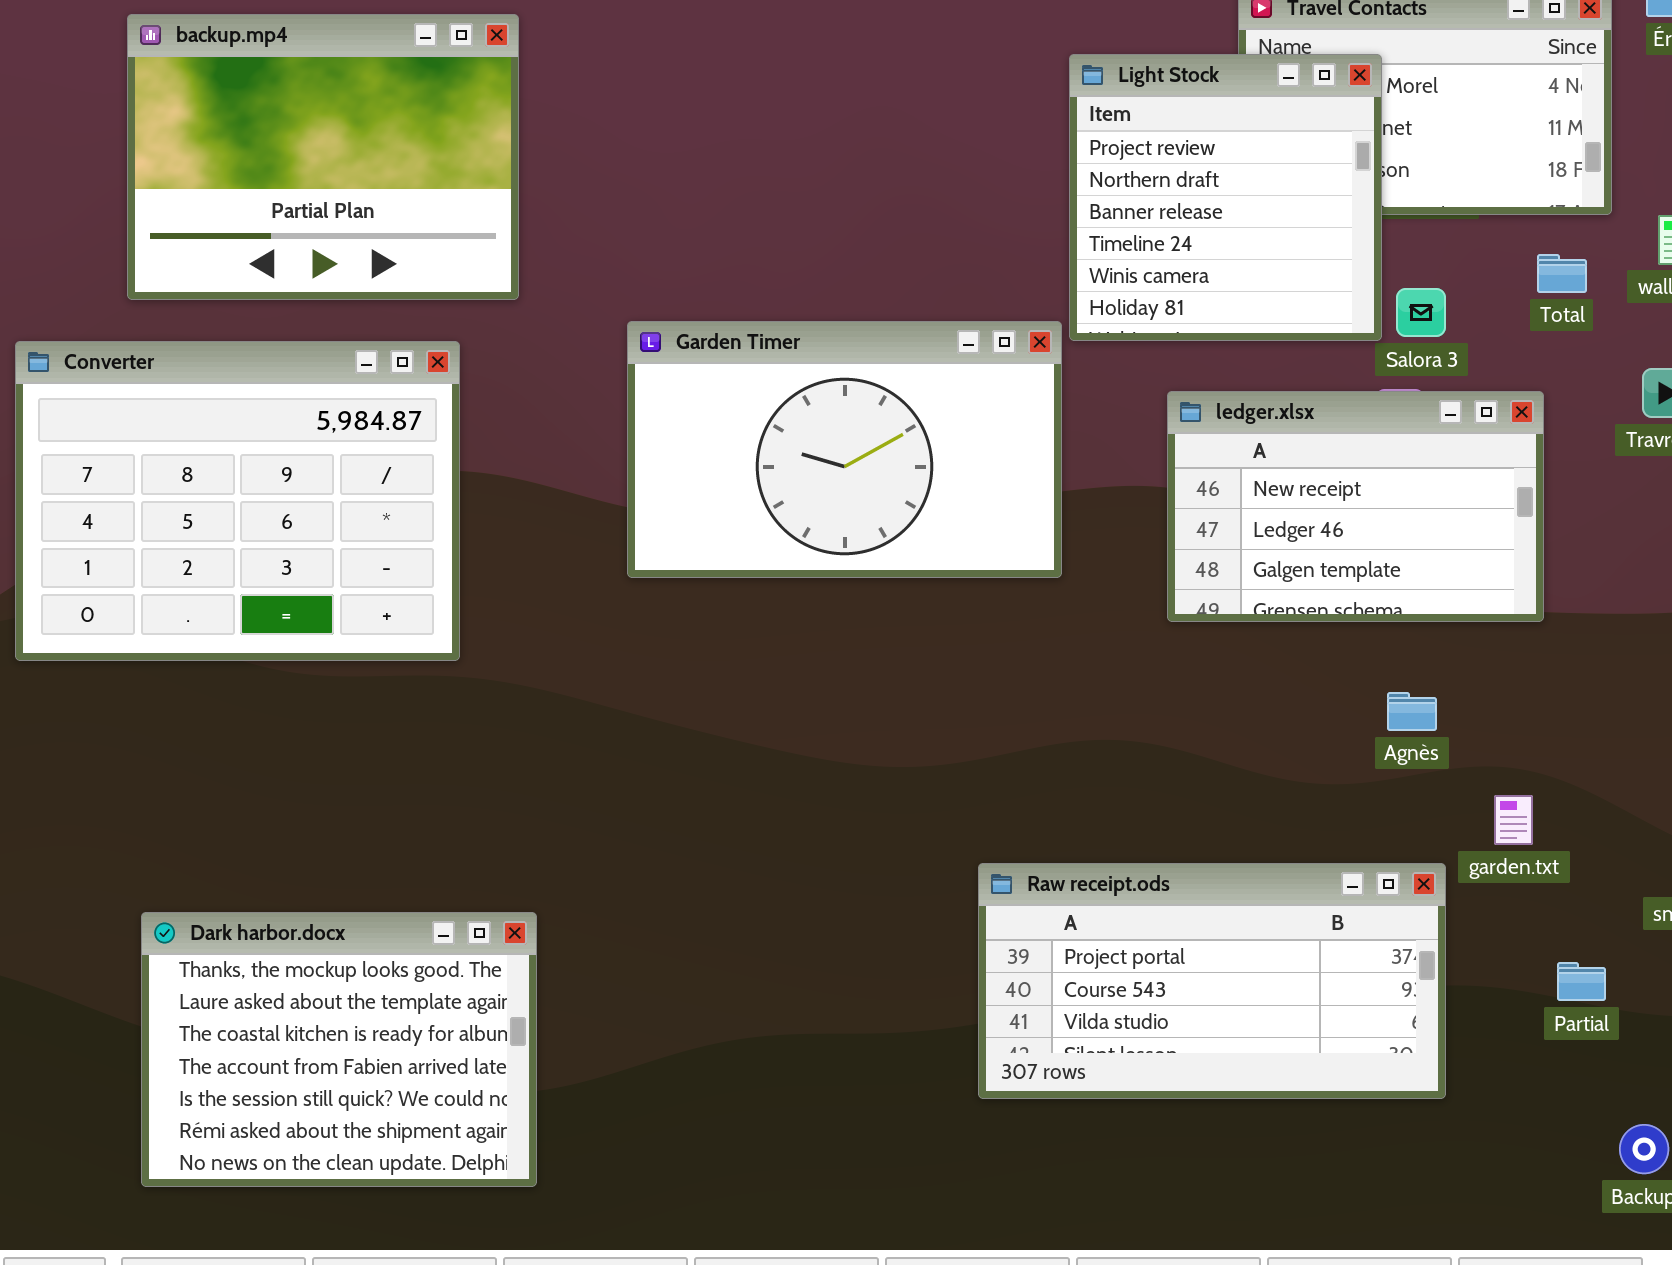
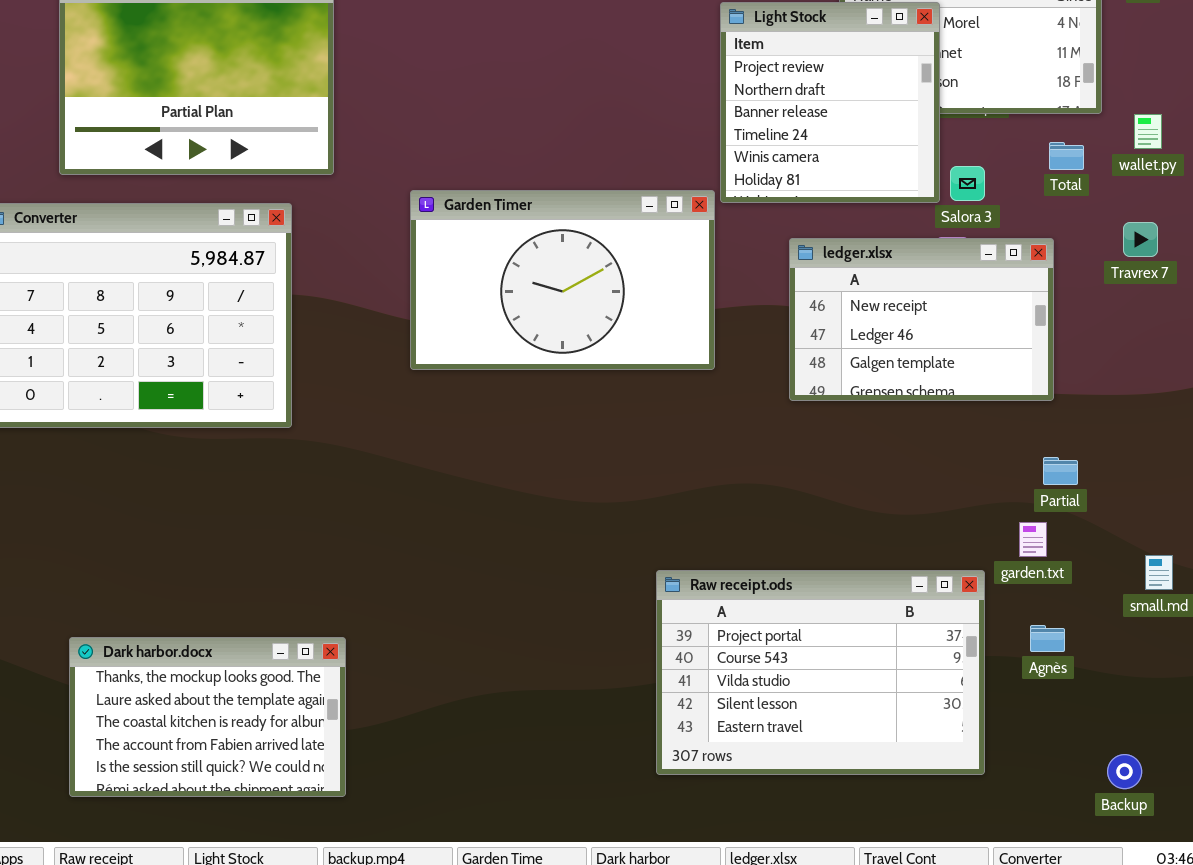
Agnès: [1387,692,1437,731] -> [1030,625,1065,652], moved
Raw receipt.ods: [978,863,1446,1099] -> [656,570,985,775], resized
Dark harbor.docx: [141,912,537,1187] -> [69,637,346,797], resized
Partial: [1557,962,1606,1001] -> [1043,457,1078,485], moved

